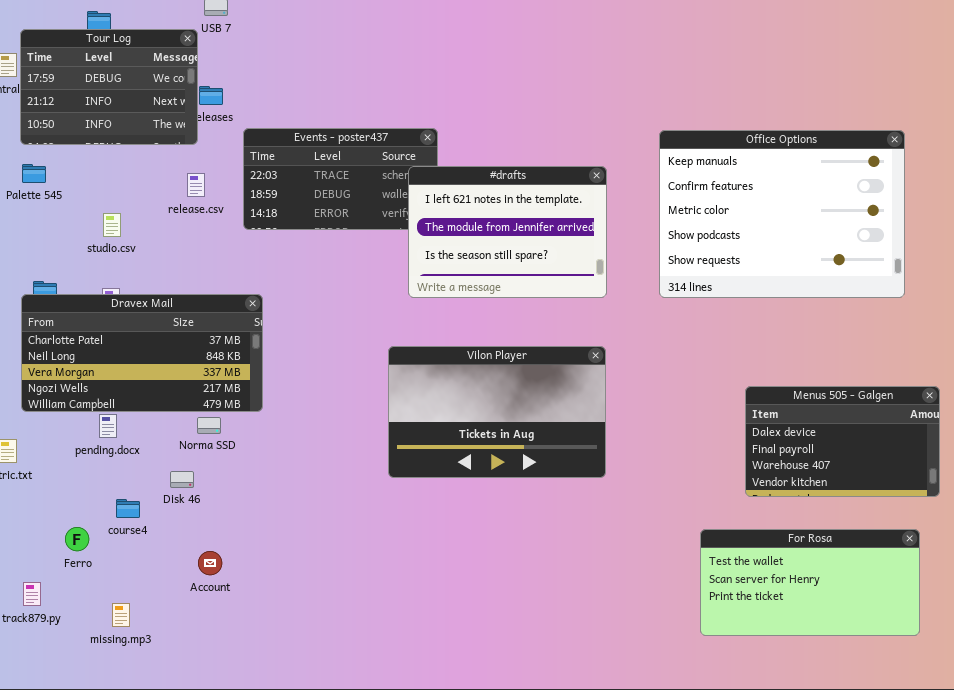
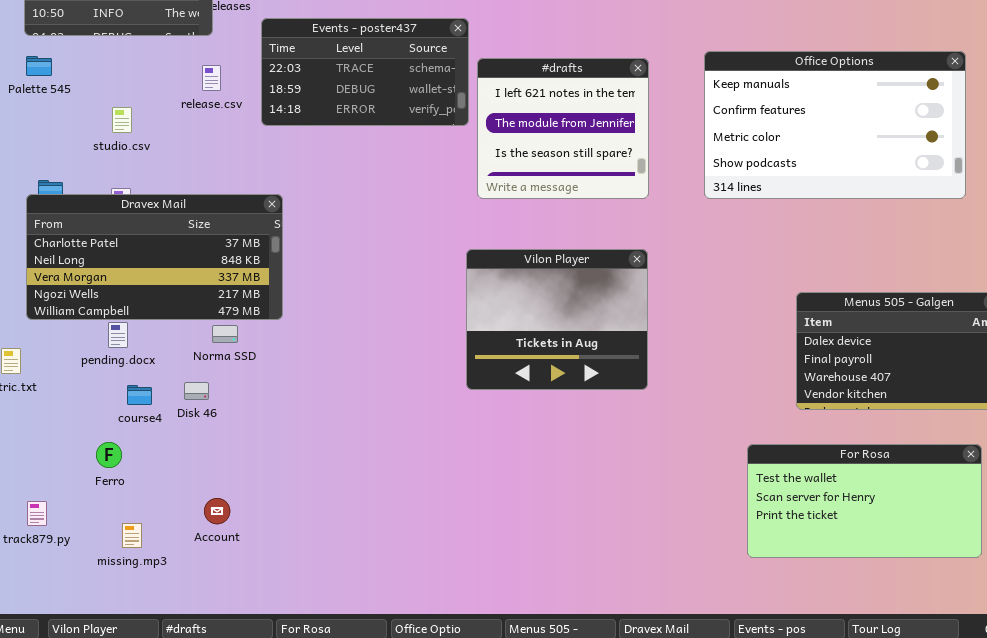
Office Options: [659,130,905,298] -> [704,51,966,199], resized
#drafts: [408,166,607,298] -> [477,58,649,199], resized
Vilon Player: [388,346,606,478] -> [466,249,648,390], resized
course4: [116,499,140,518] -> [127,385,152,405], moved
Ferro: [65,527,89,551] -> [96,442,122,468], moved
Account: [198,551,222,575] -> [204,498,230,524], moved

